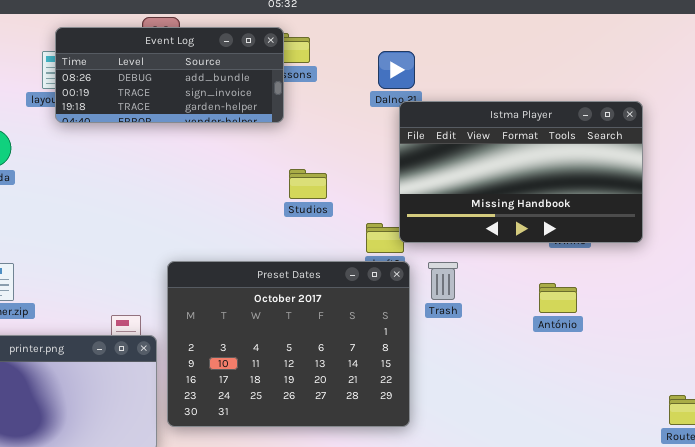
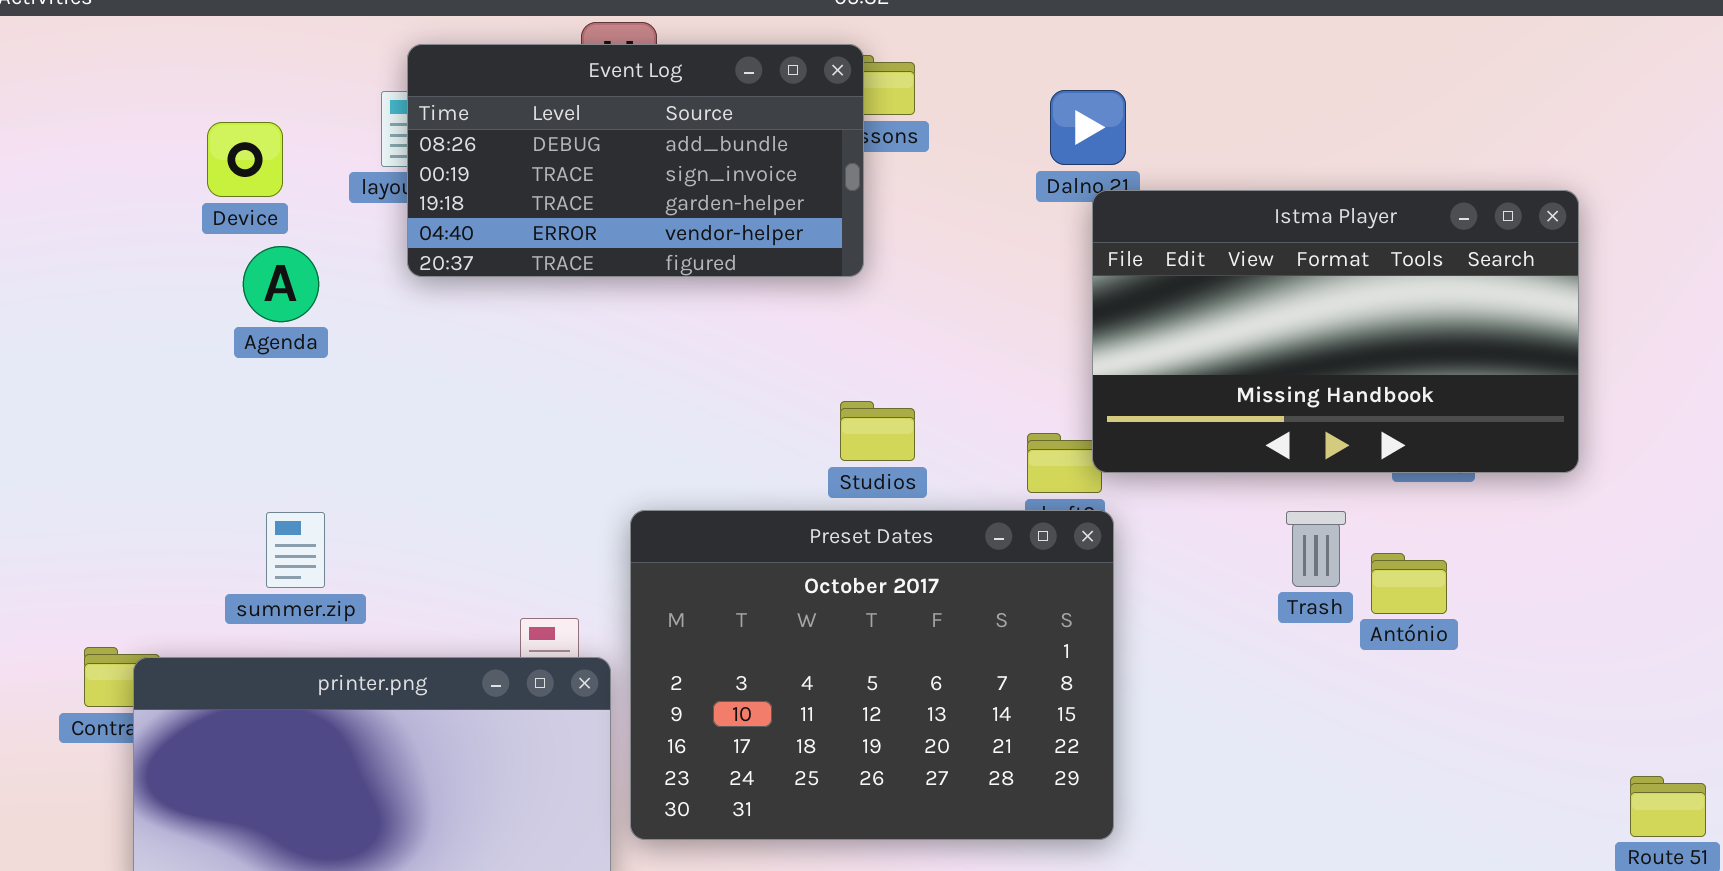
Event Log: [55,27,284,123] -> [407,44,864,277], resized
Studios: [289,169,327,199] -> [840,401,915,461], moved
Trash: [428,262,458,300] -> [1286,511,1346,587], moved

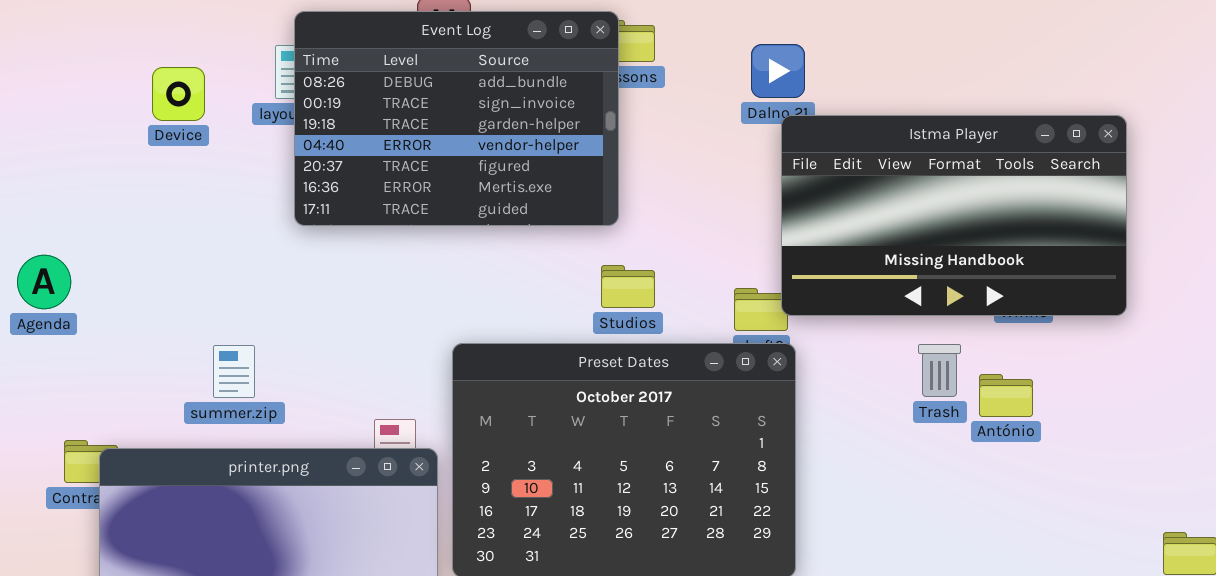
Event Log: [407,44,864,277] -> [294,11,619,226], resized
Agenda: [243,246,319,322] -> [17,255,71,309], moved
summer.zip: [266,512,325,588] -> [213,345,255,398], moved

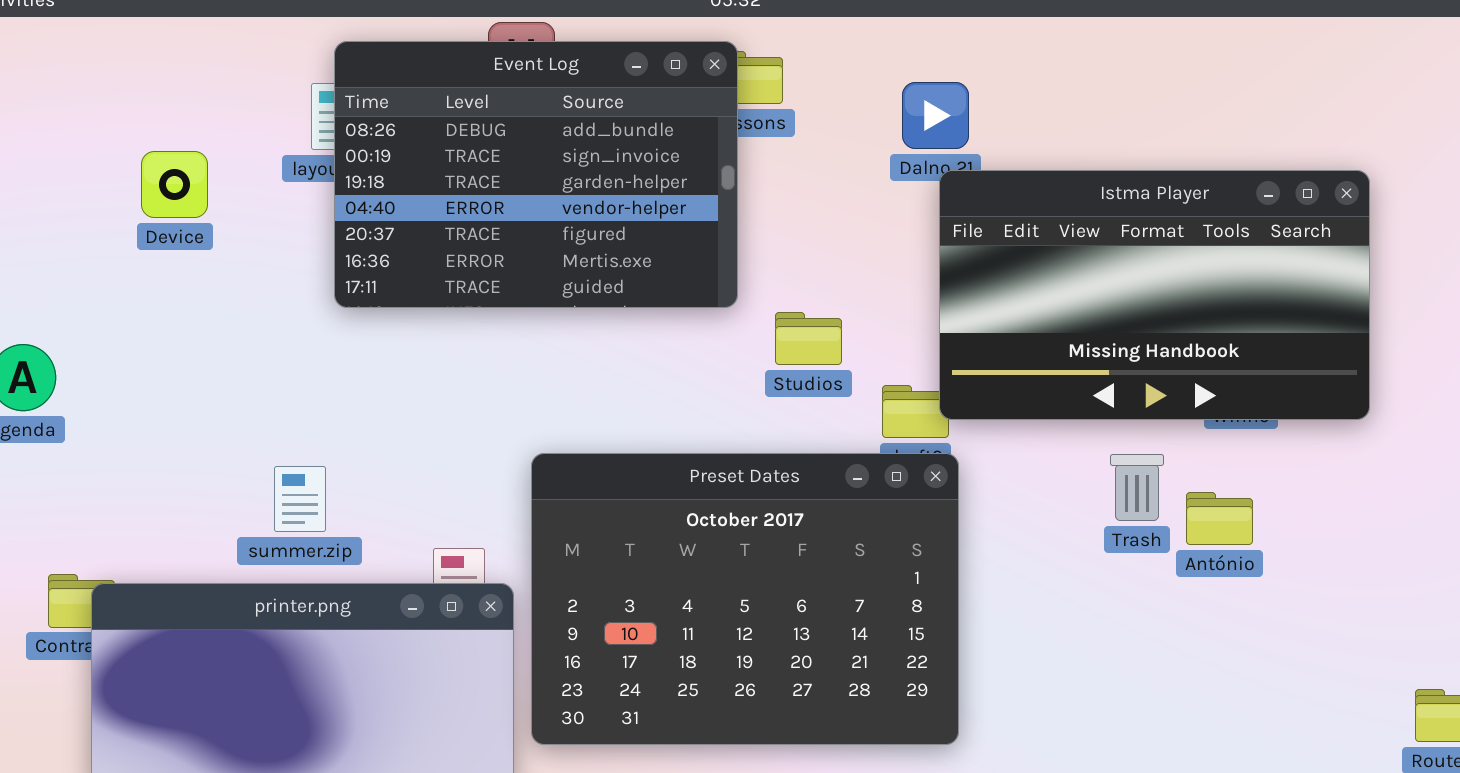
Device: [152,67,205,121] -> [141,151,208,218], moved
Studios: [601,265,655,308] -> [775,312,842,365], moved
summer.zip: [213,345,255,398] -> [274,466,326,532], moved

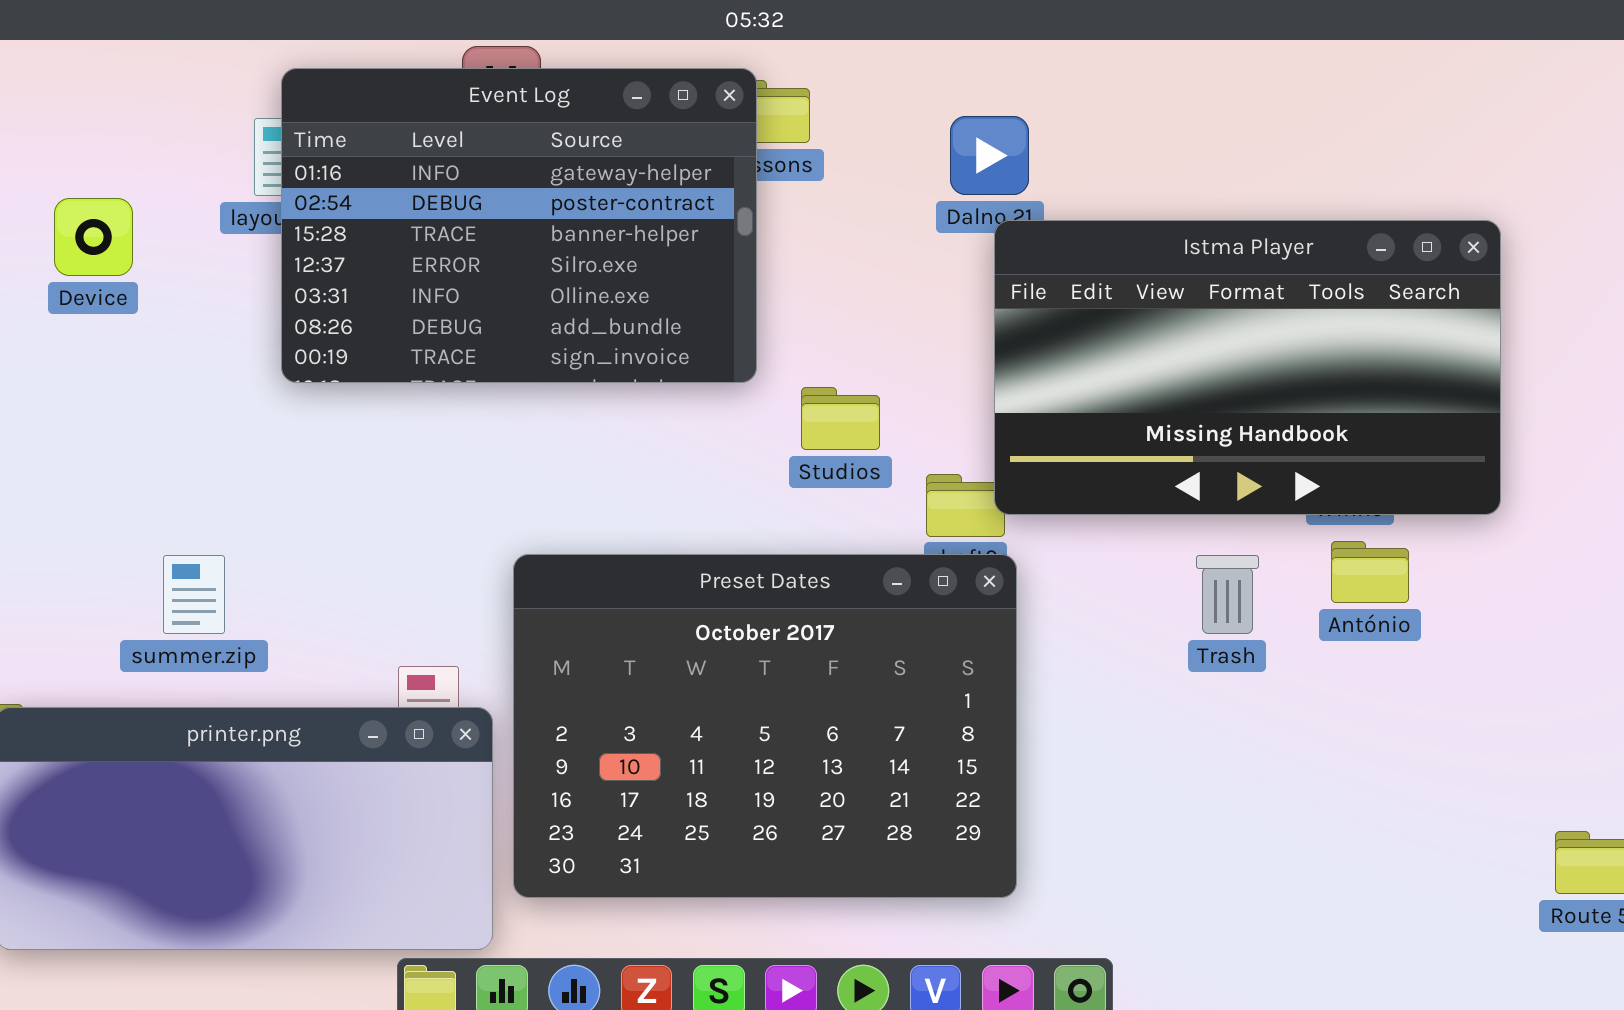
Event Log: [334,41,738,308] -> [281,68,757,383], scrolled up 5 rows
summer.zip: [274,466,326,532] -> [163,555,225,634], moved
António: [1186,492,1253,545] -> [1331,541,1409,603], moved

